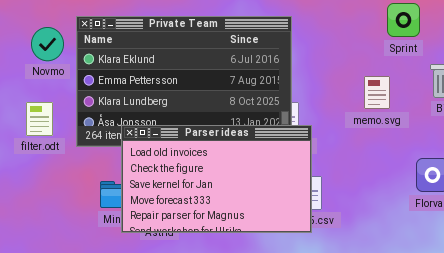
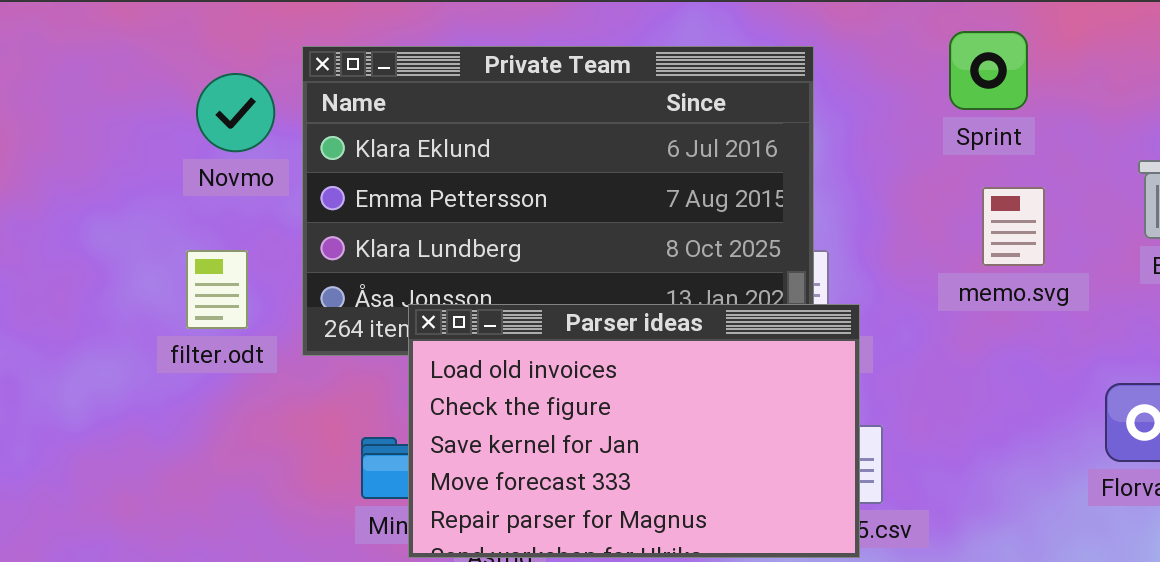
Sprint: [387,3,420,37] -> [949,31,1028,110], moved

